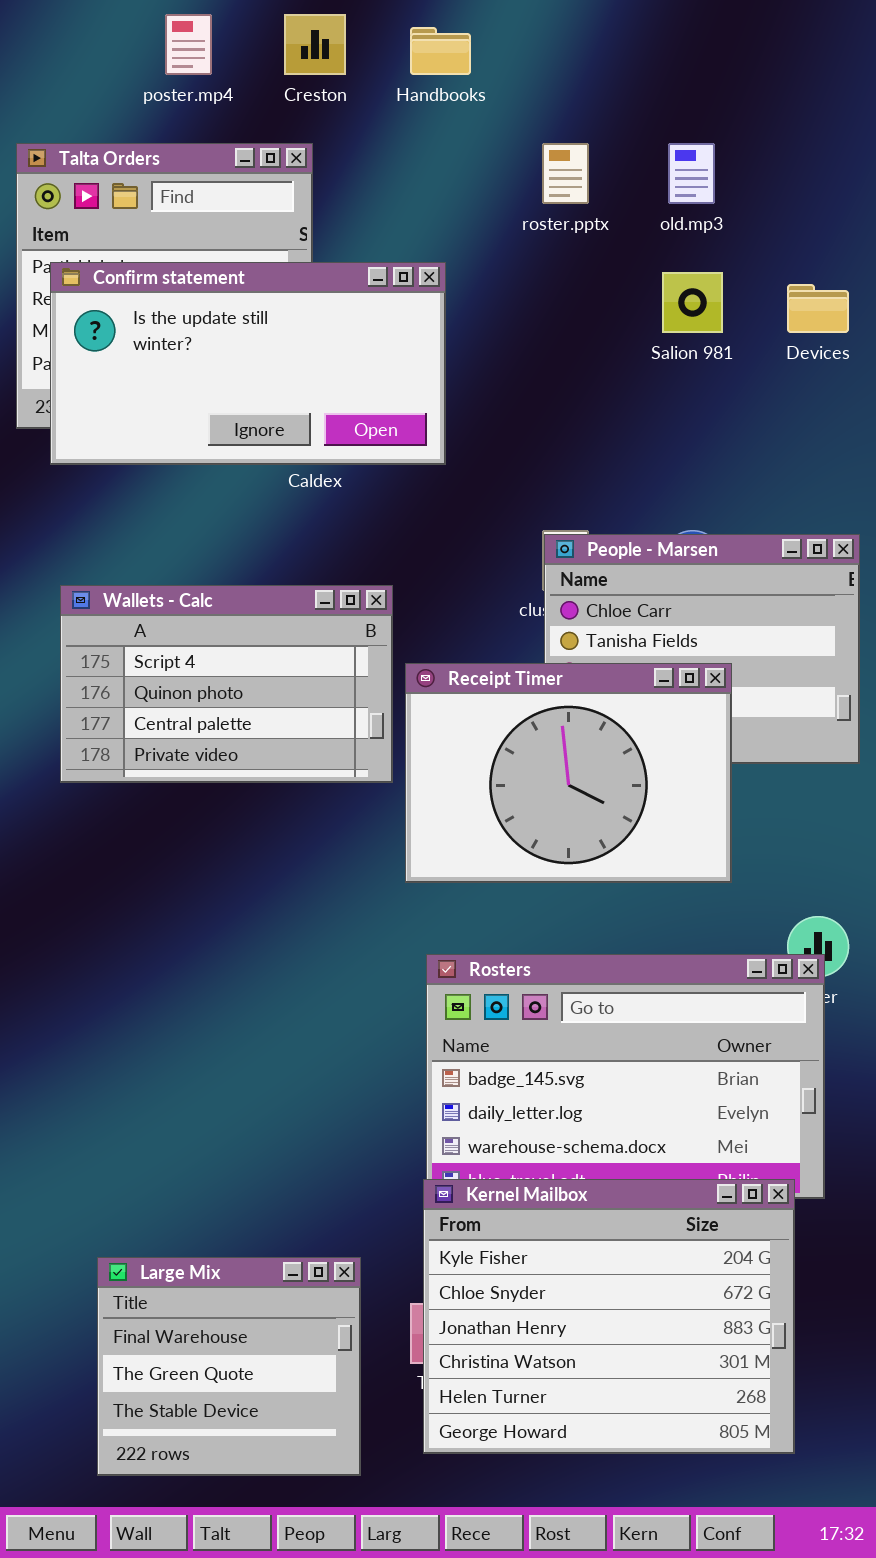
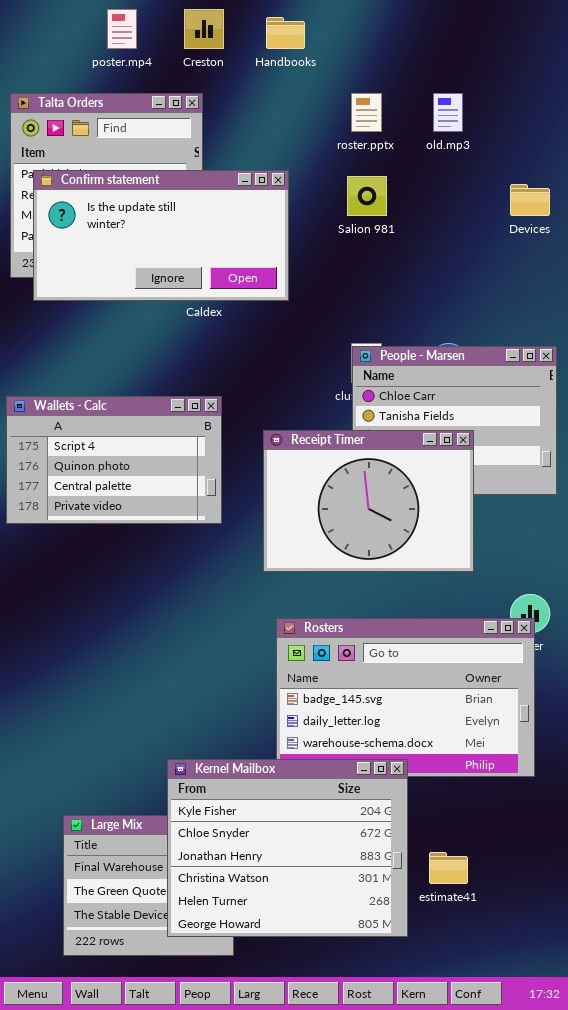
Salion 981: [662,272,723,333] -> [347,176,387,216], moved
Wallets - Calc: [60,585,393,783] -> [6,396,222,524], moved
Kernel Mailbox: [423,1179,795,1454] -> [167,759,408,937], moved

